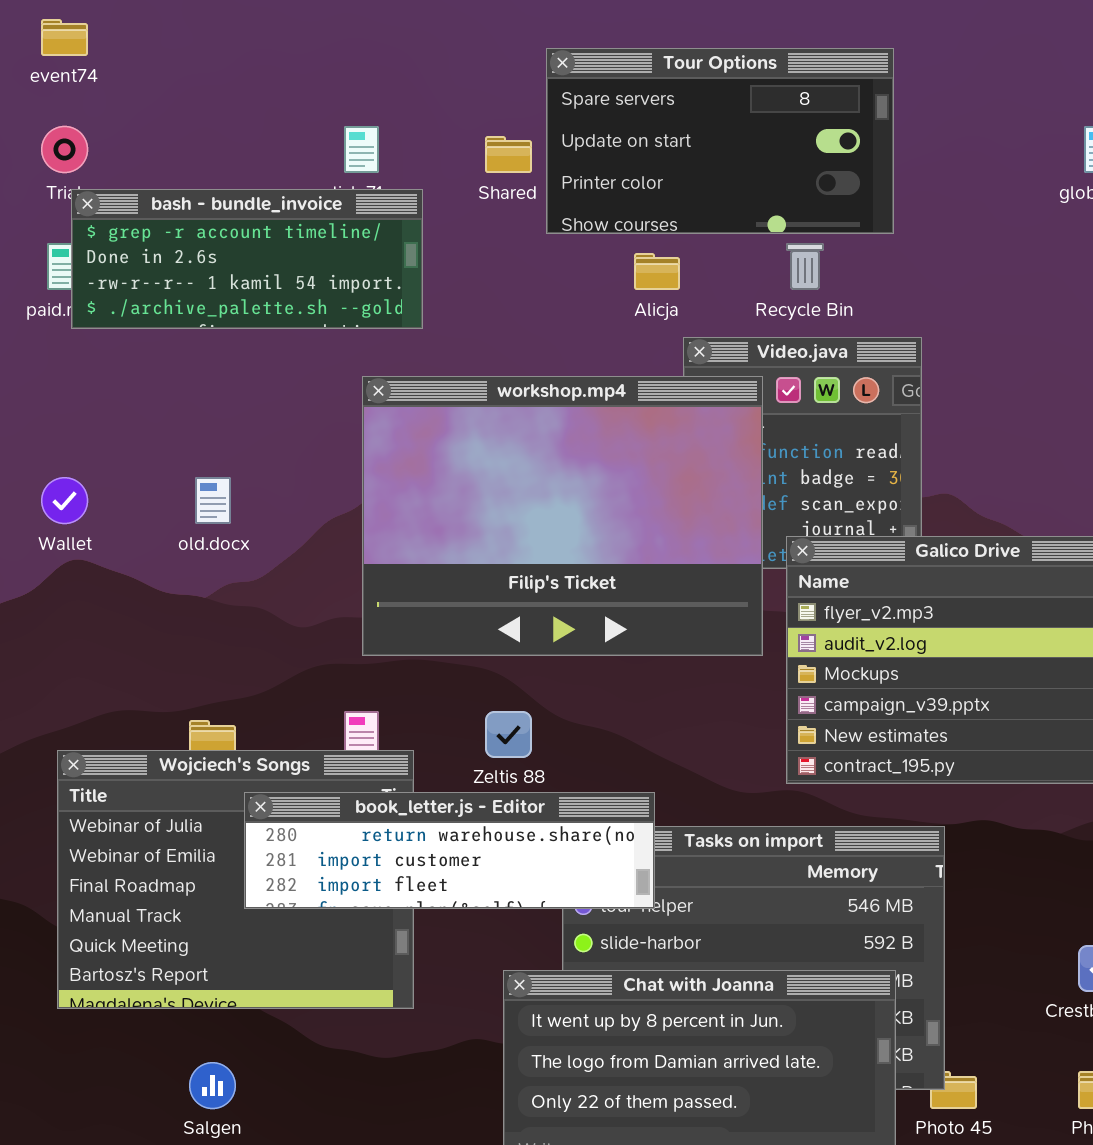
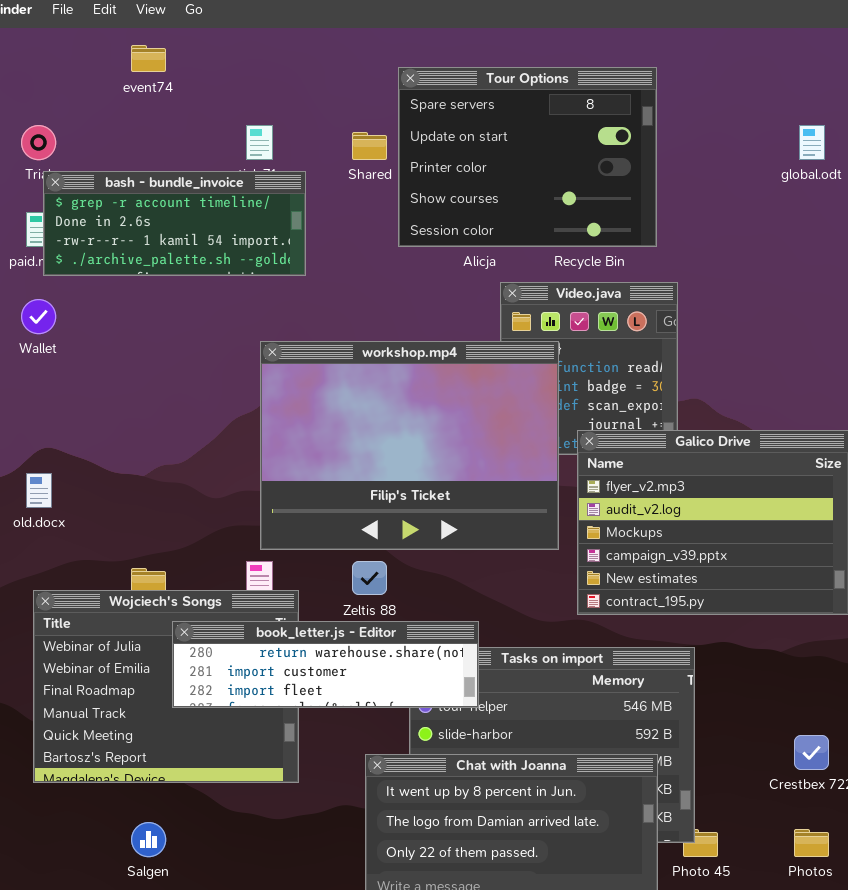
event74: [41,19,88,56] -> [131,45,166,72], moved
Tour Options: [546,48,894,234] -> [398,67,657,247], resized
workshop.mp4: [362,376,763,656] -> [260,341,559,550], moved
Wallet: [41,477,88,524] -> [21,299,56,334], moved
old.docx: [195,477,231,524] -> [26,473,52,508], moved

